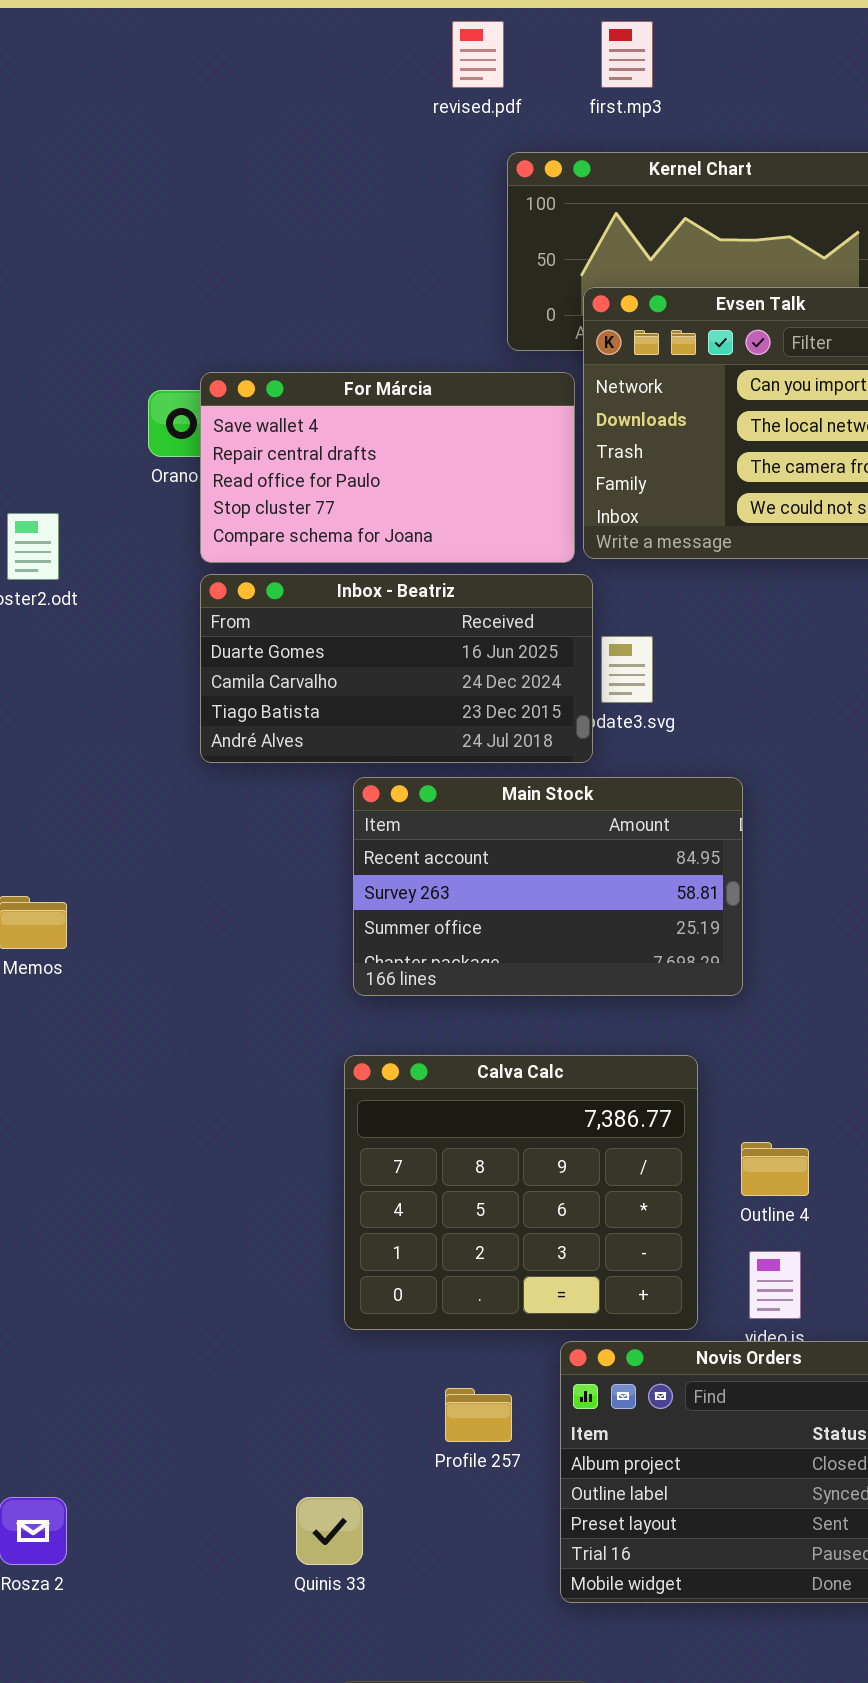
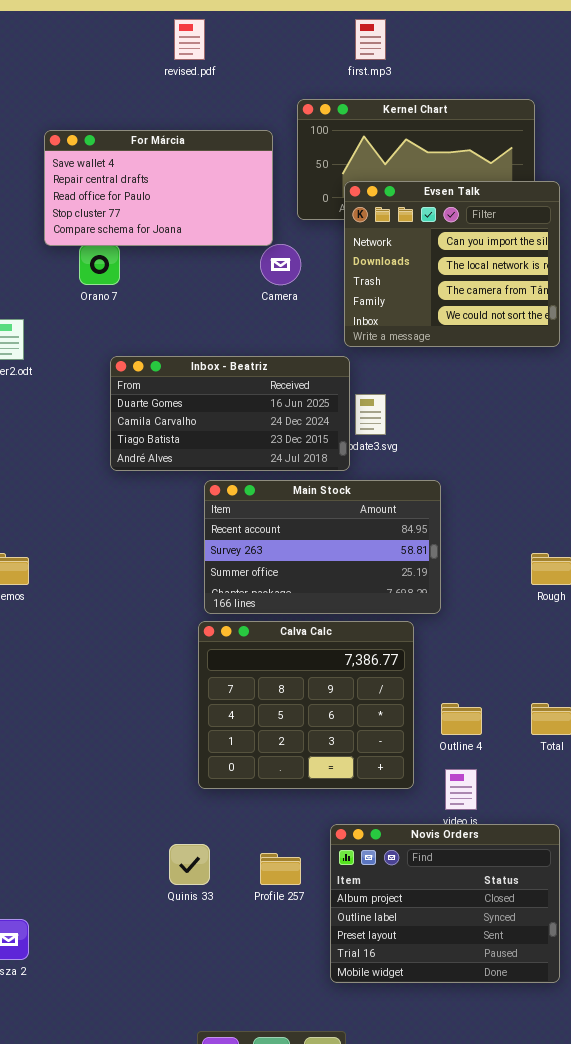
revised.pdf: [452,21,504,88] -> [174,19,205,60], moved
For Márcia: [200,372,575,563] -> [44,130,273,246], moved
Calva Calc: [344,1055,698,1330] -> [198,621,414,789], moved
Quinis 33: [296,1497,363,1565] -> [169,844,210,885], moved

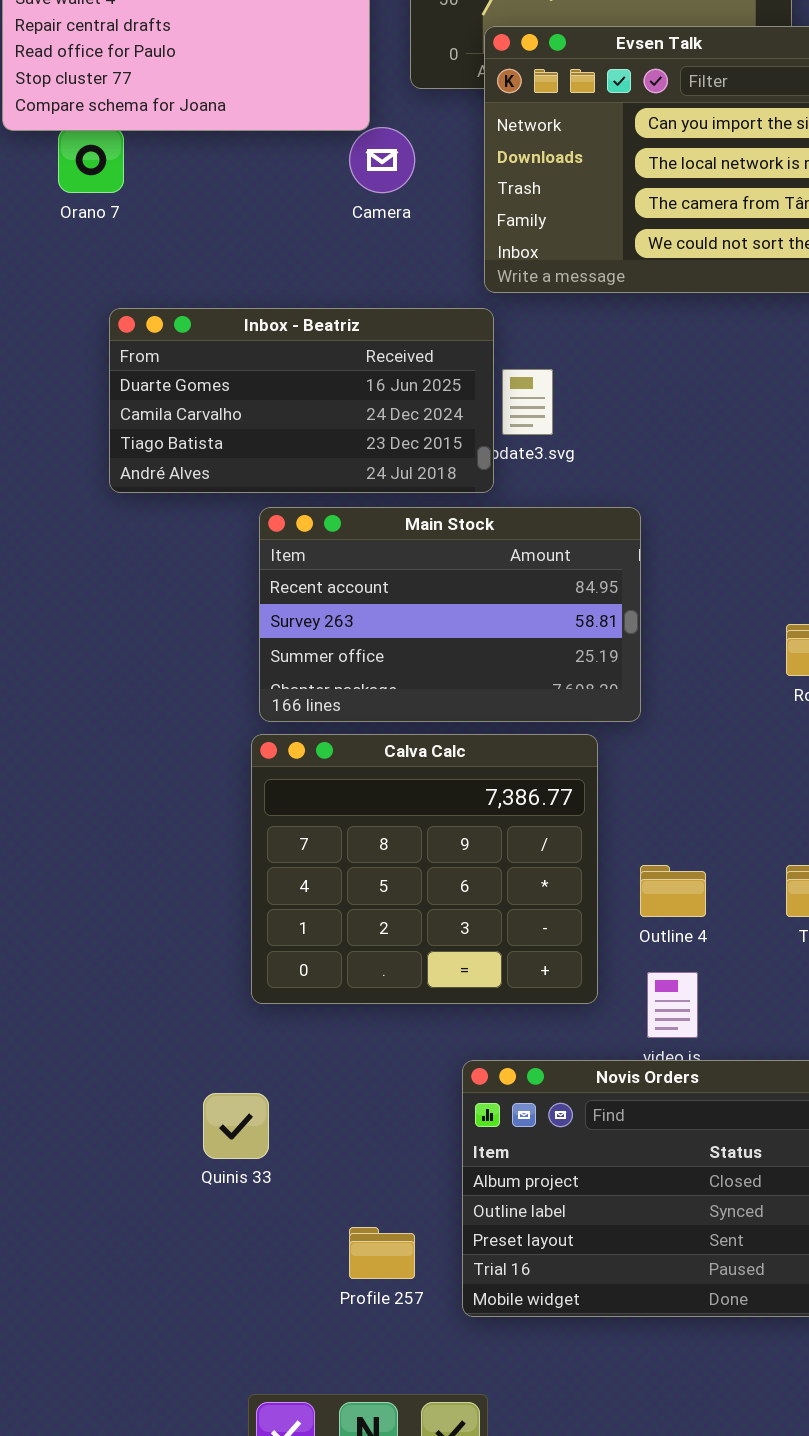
Profile 257: [260,853,301,885] -> [349,1227,415,1279], moved

